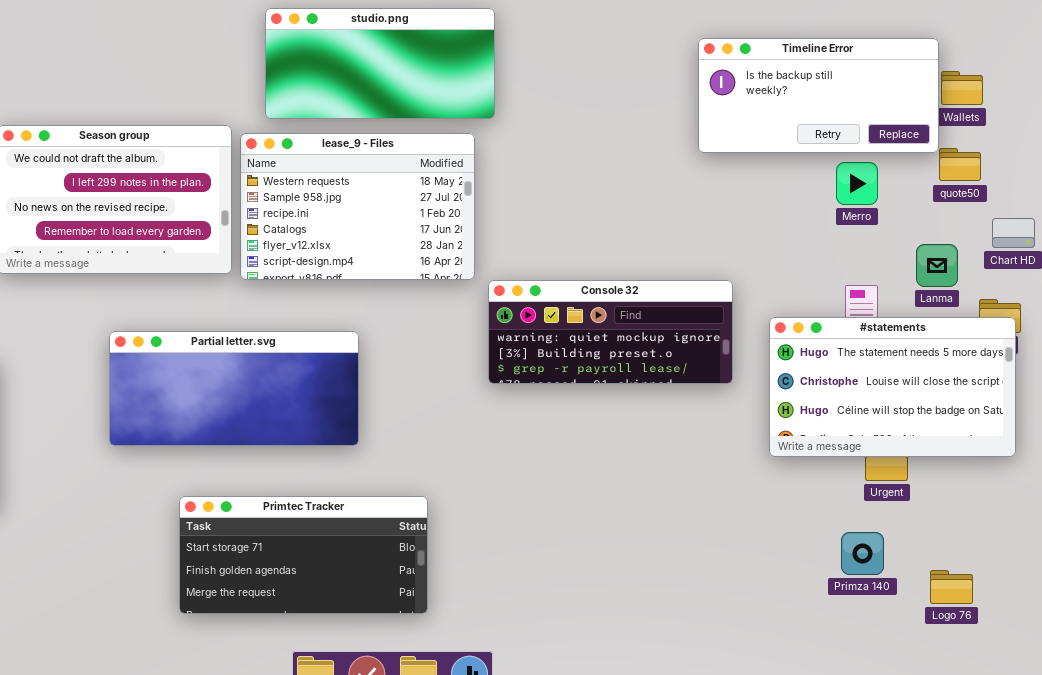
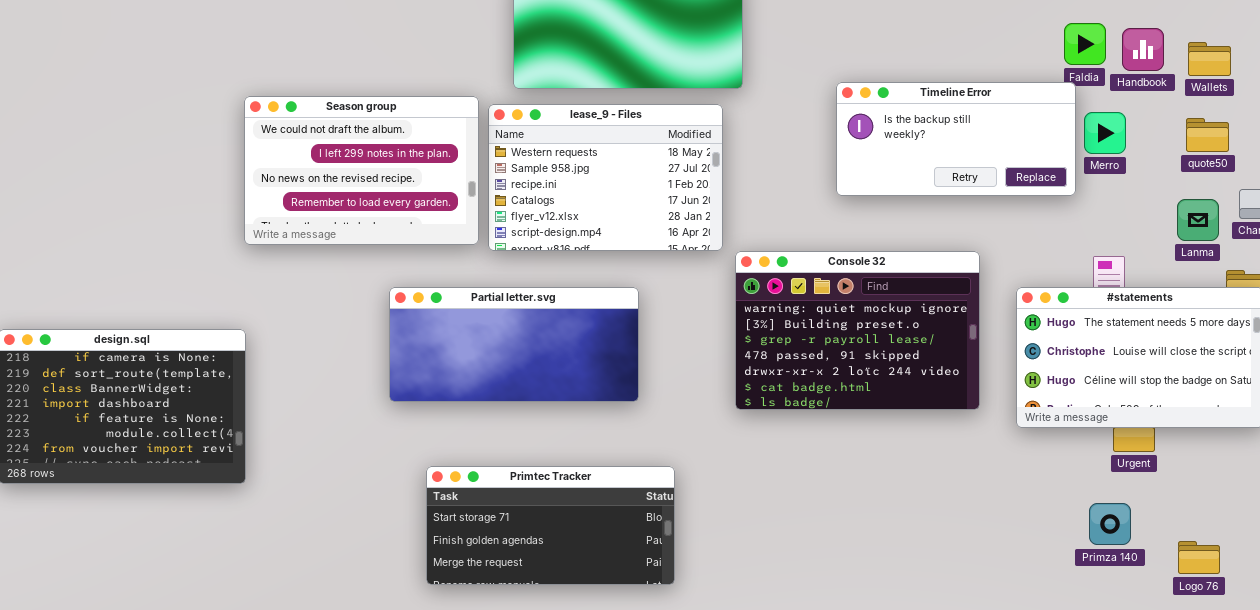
Timeline Error: [698,38,939,153] -> [836,82,1076,196], moved
Merro: [836,162,878,205] -> [1084,112,1126,154], moved
Lanma: [916,244,958,287] -> [1177,199,1219,241], moved
Console 32: [488,280,733,384] -> [735,251,980,410], resized
Partial letter.svg: [109,331,359,446] -> [389,287,639,402], moved

